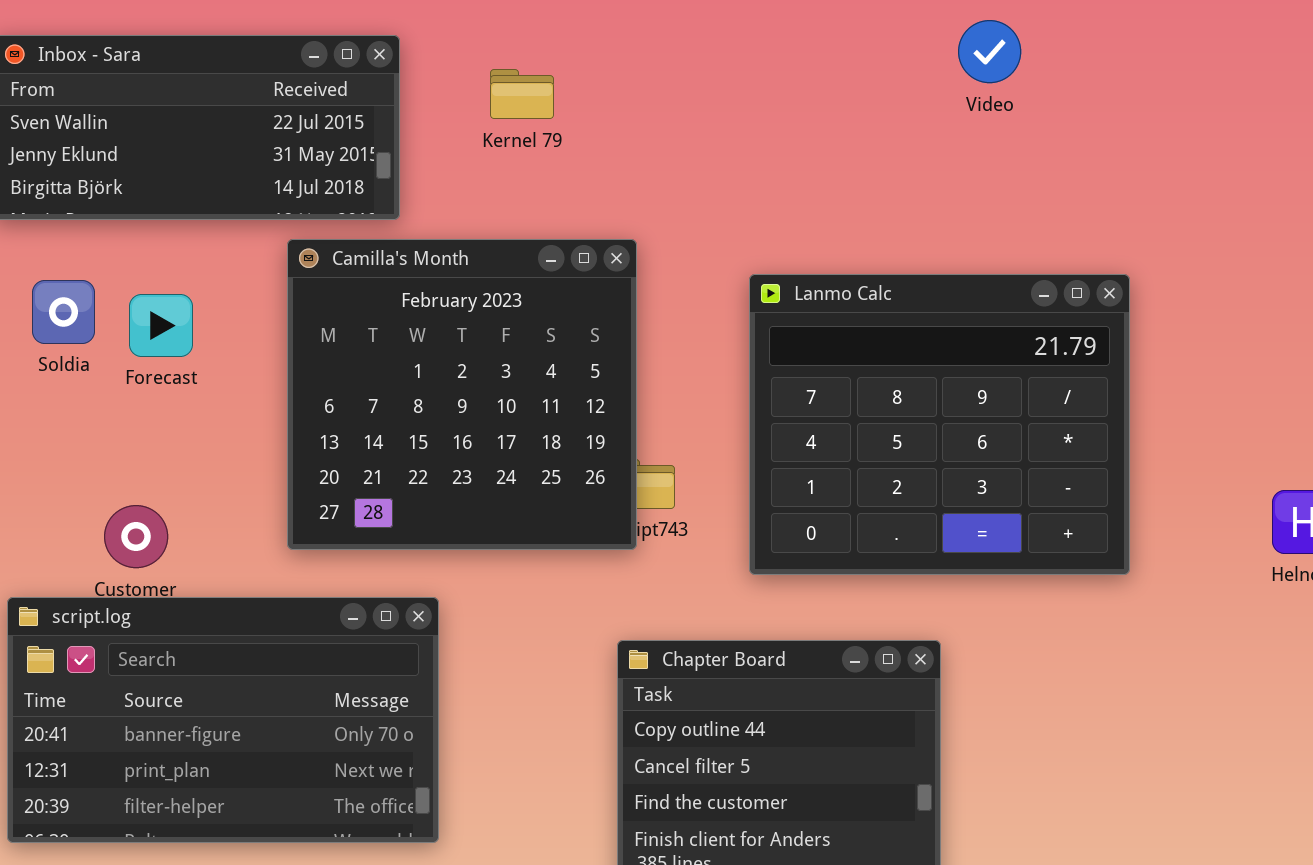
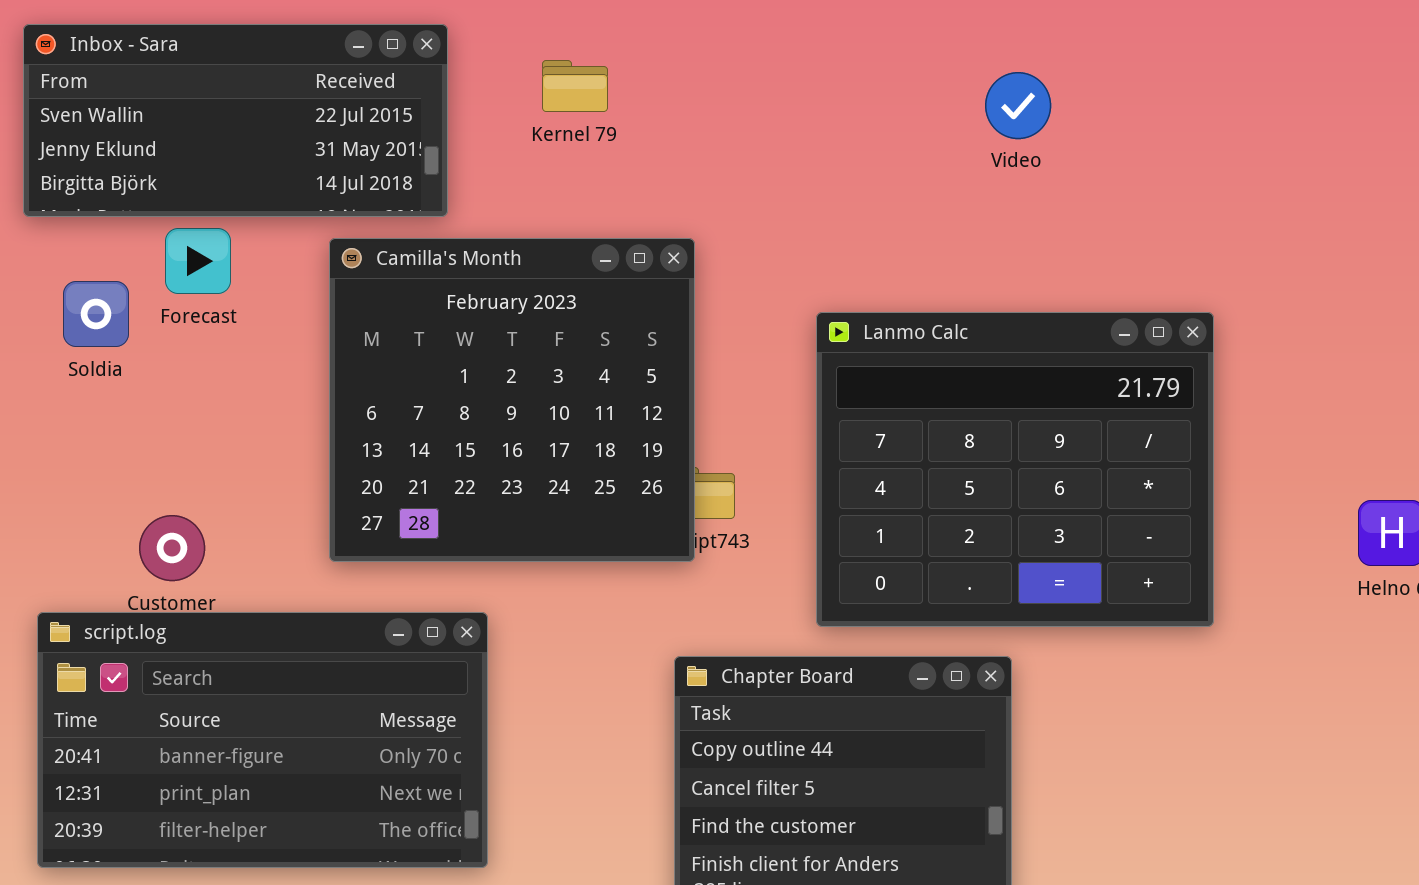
Video: [958,20,1021,83] -> [985,72,1051,139], moved
Lanmo Calc: [749,274,1130,575] -> [816,312,1214,627], moved
Forecast: [129,294,193,357] -> [165,228,231,294], moved

